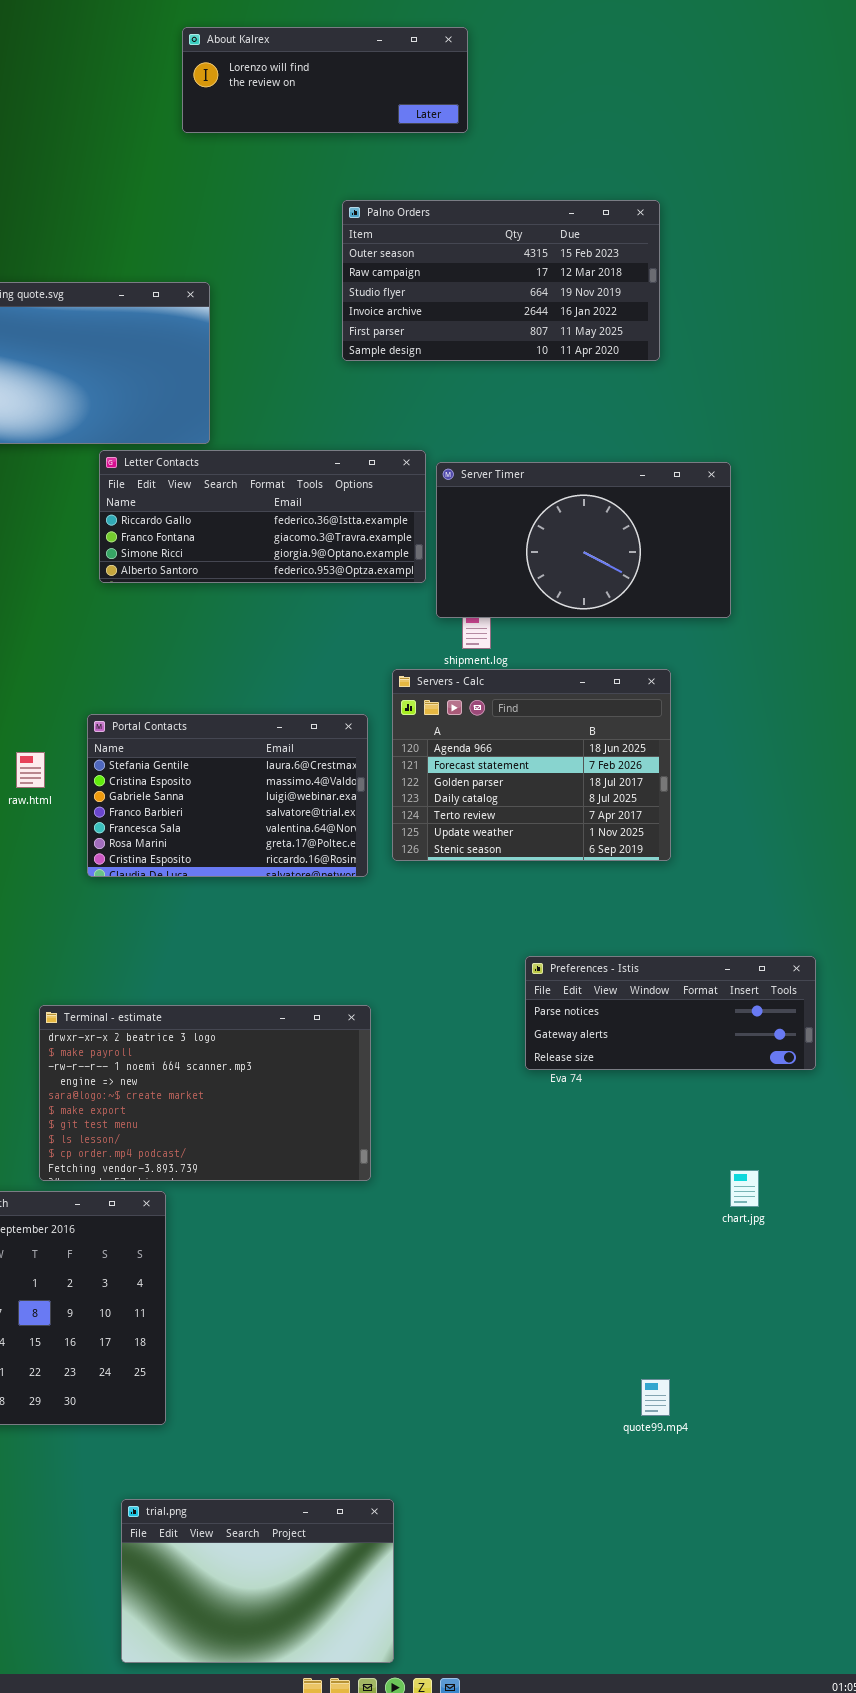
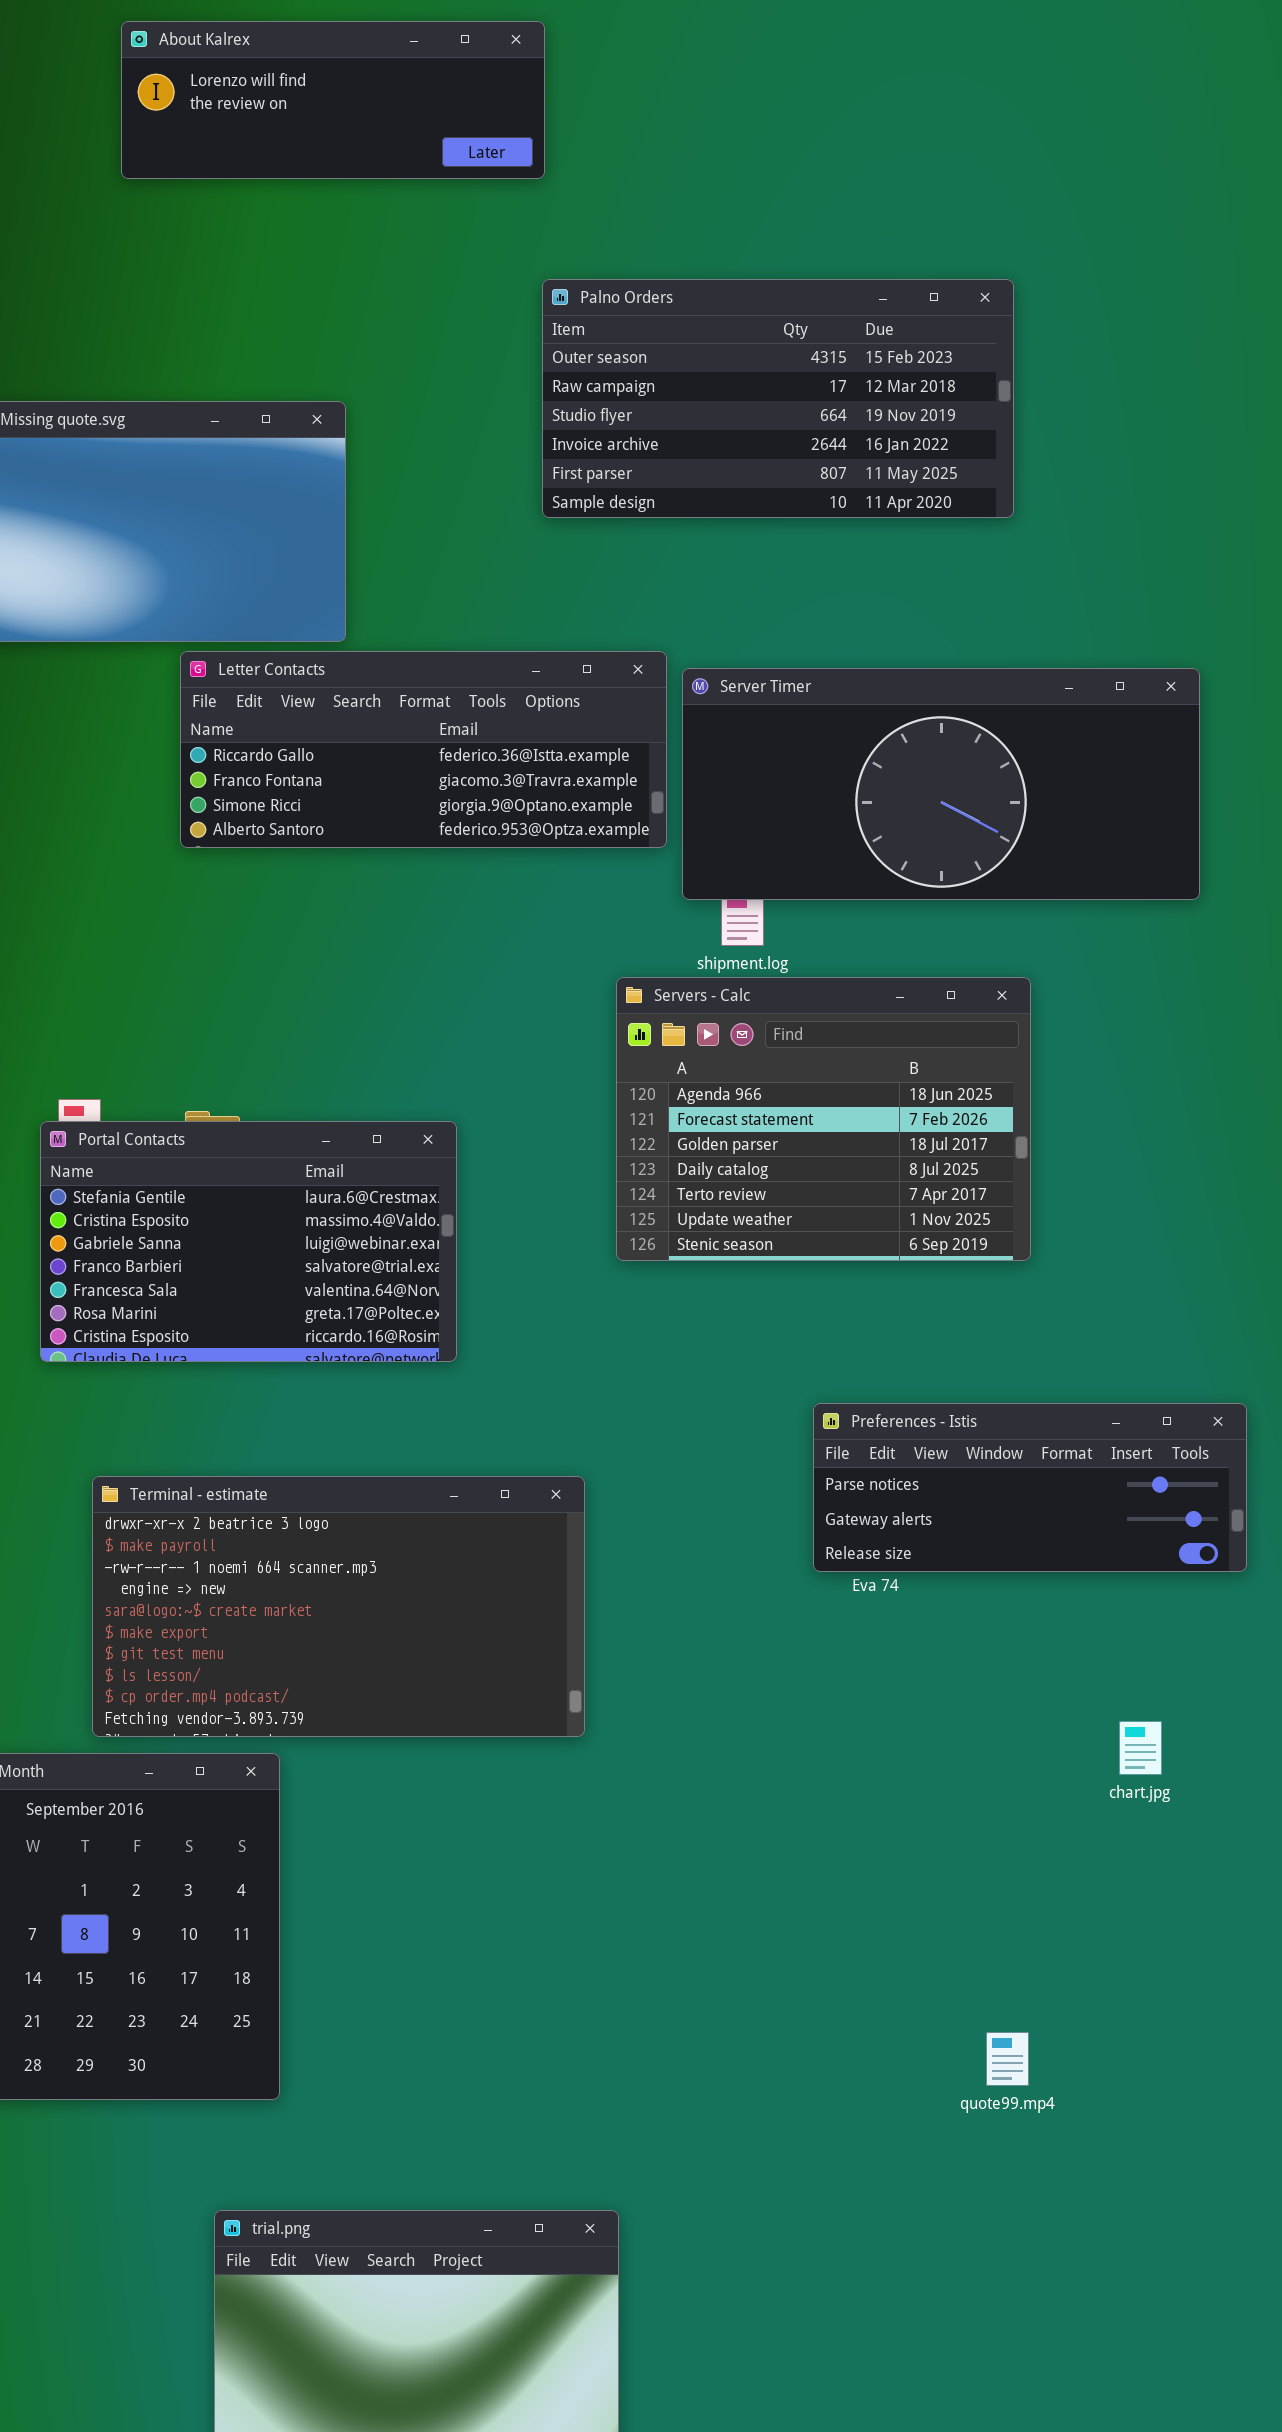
About Kalrex: [182,27,468,133] -> [121,21,545,179], moved
Server Timer: [436,462,731,618] -> [682,668,1200,900], resized
Portal Contacts: [87,714,368,877] -> [40,1121,457,1362], moved

